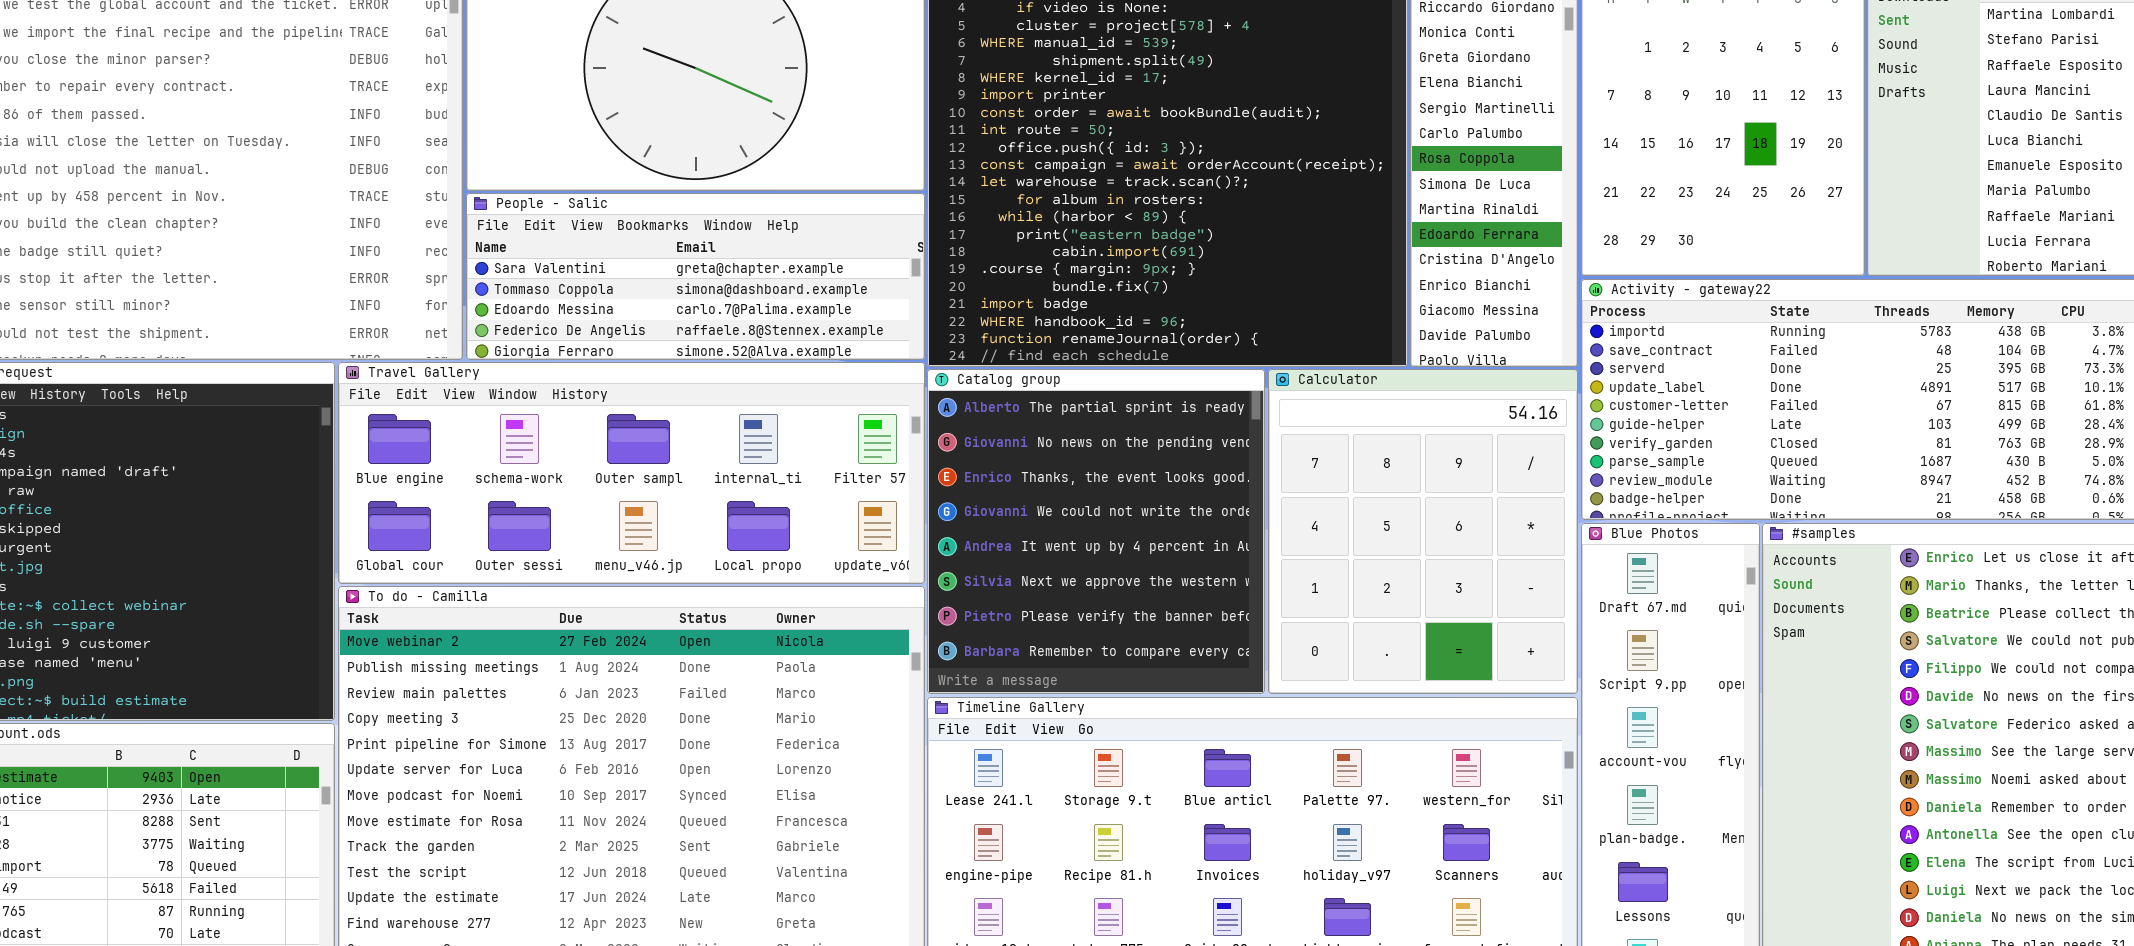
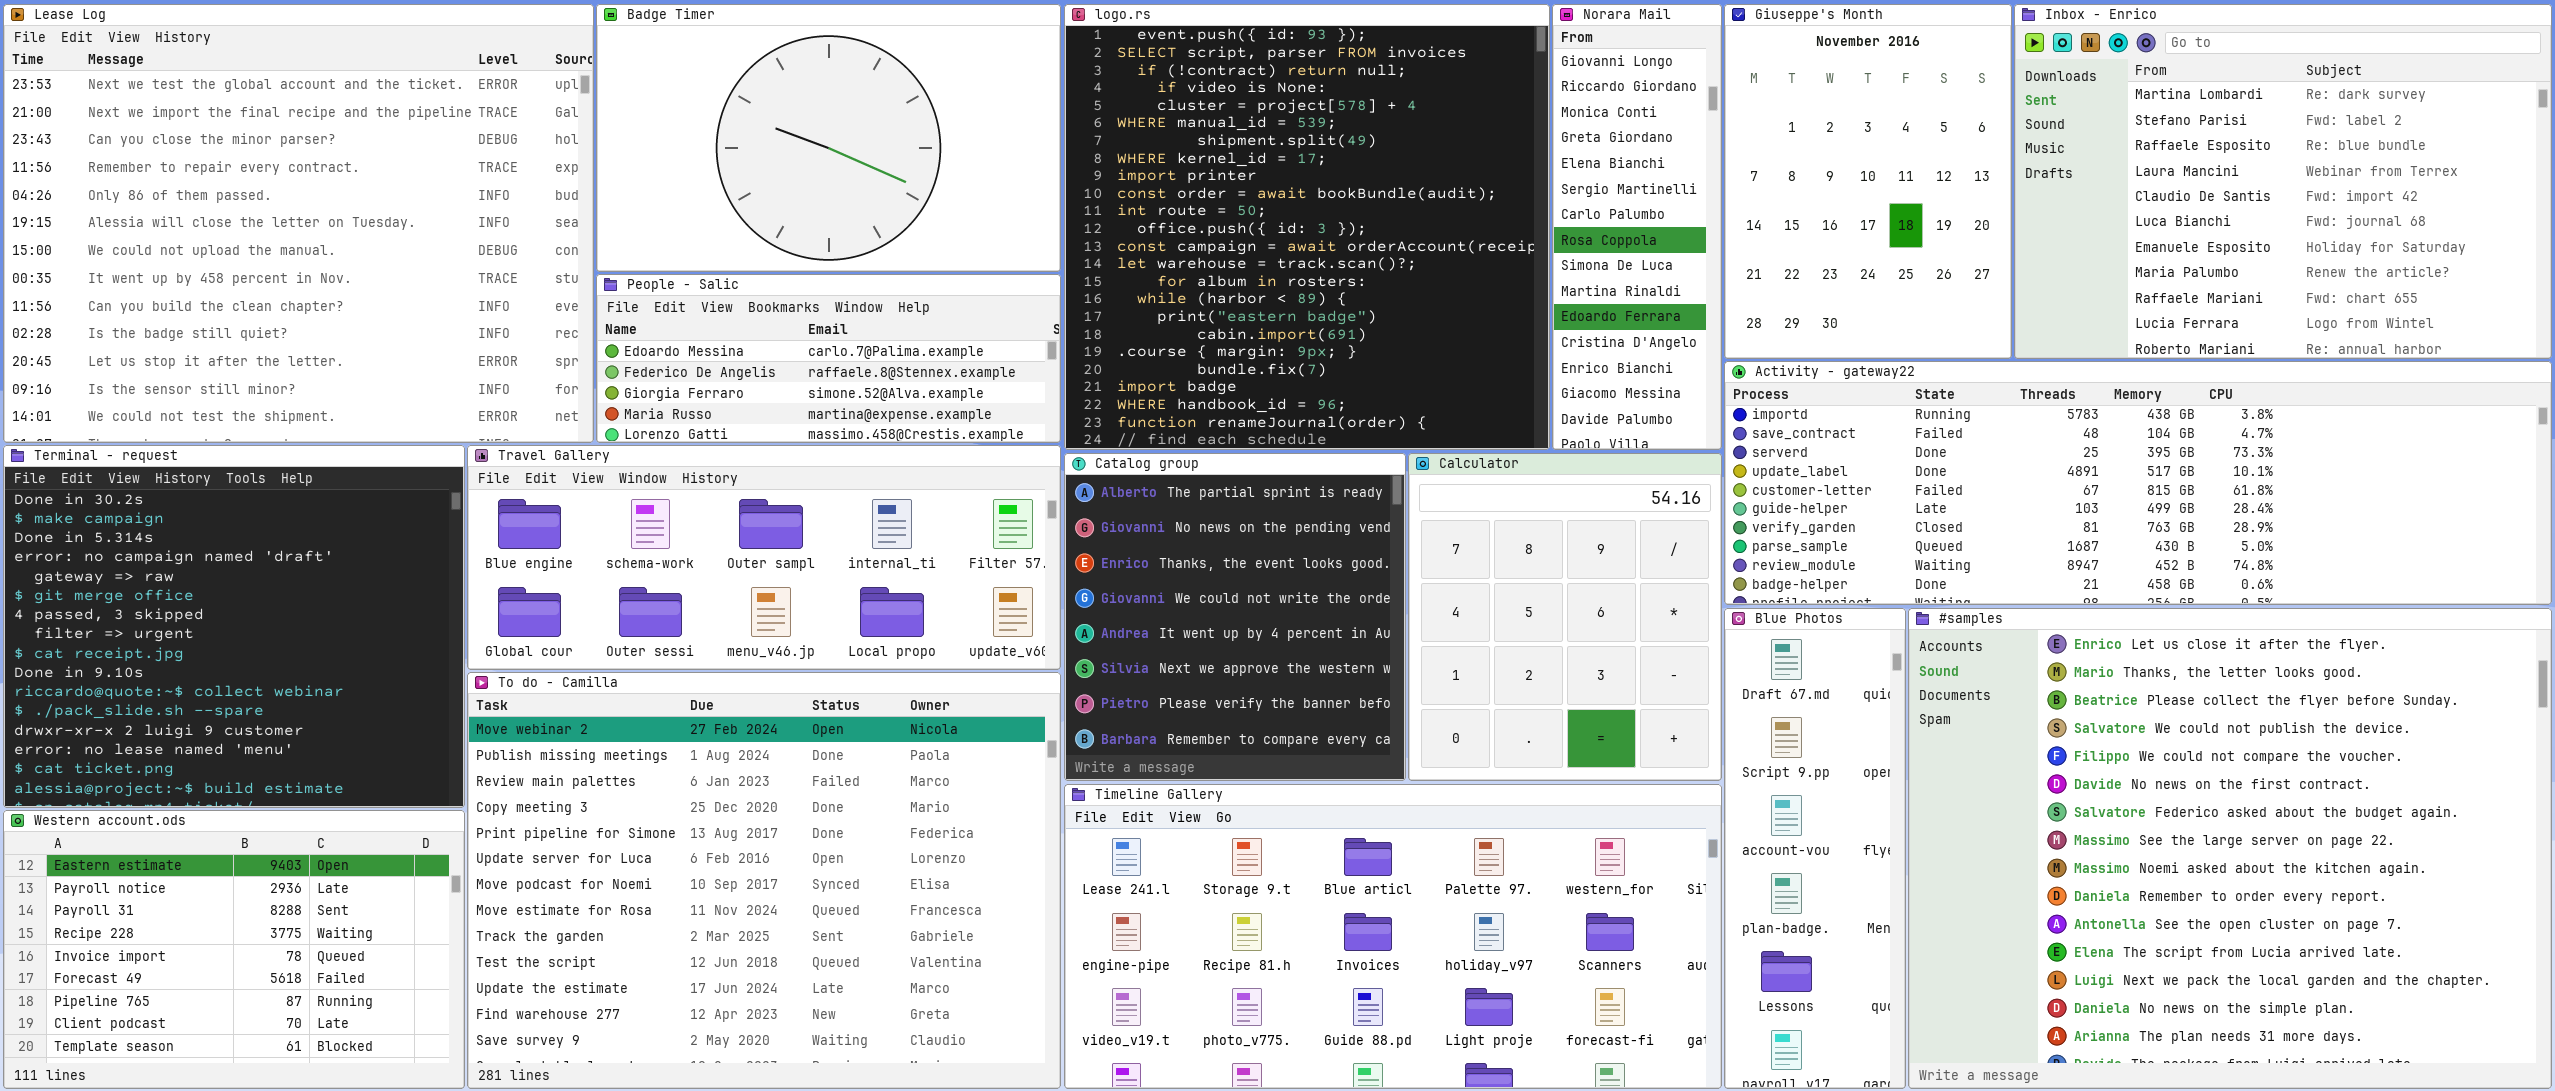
People - Salic: [466,193,925,360] -> [596,274,1061,443], scrolled down 2 rows

